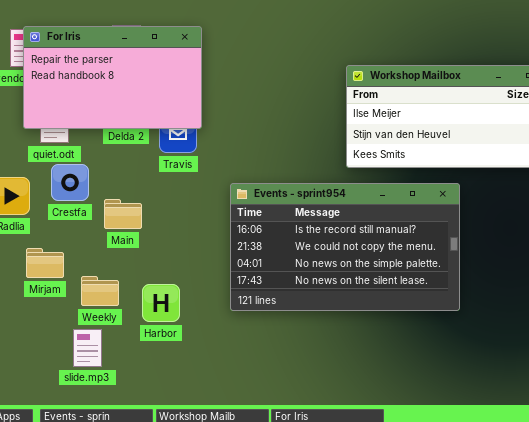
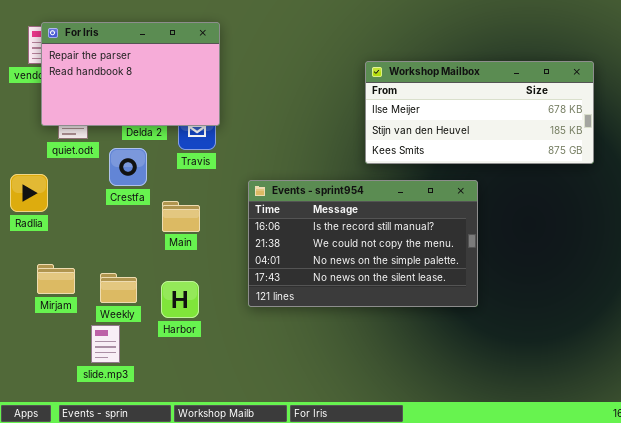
Crestfa: [51,164,89,201] -> [109,148,147,186], moved
Main: [104,199,142,229] -> [162,201,200,232], moved
Mirjam: [26,248,64,278] -> [37,264,75,294], moved

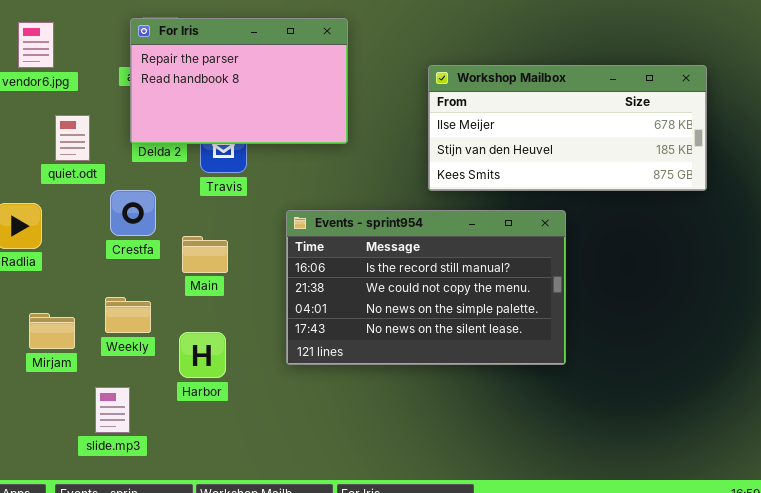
For Iris: [41,22,220,126] -> [130,18,348,144], moved
Crestfa: [109,148,147,186] -> [110,190,156,236], moved
Weekly: [100,273,137,303] -> [105,297,151,333], moved

